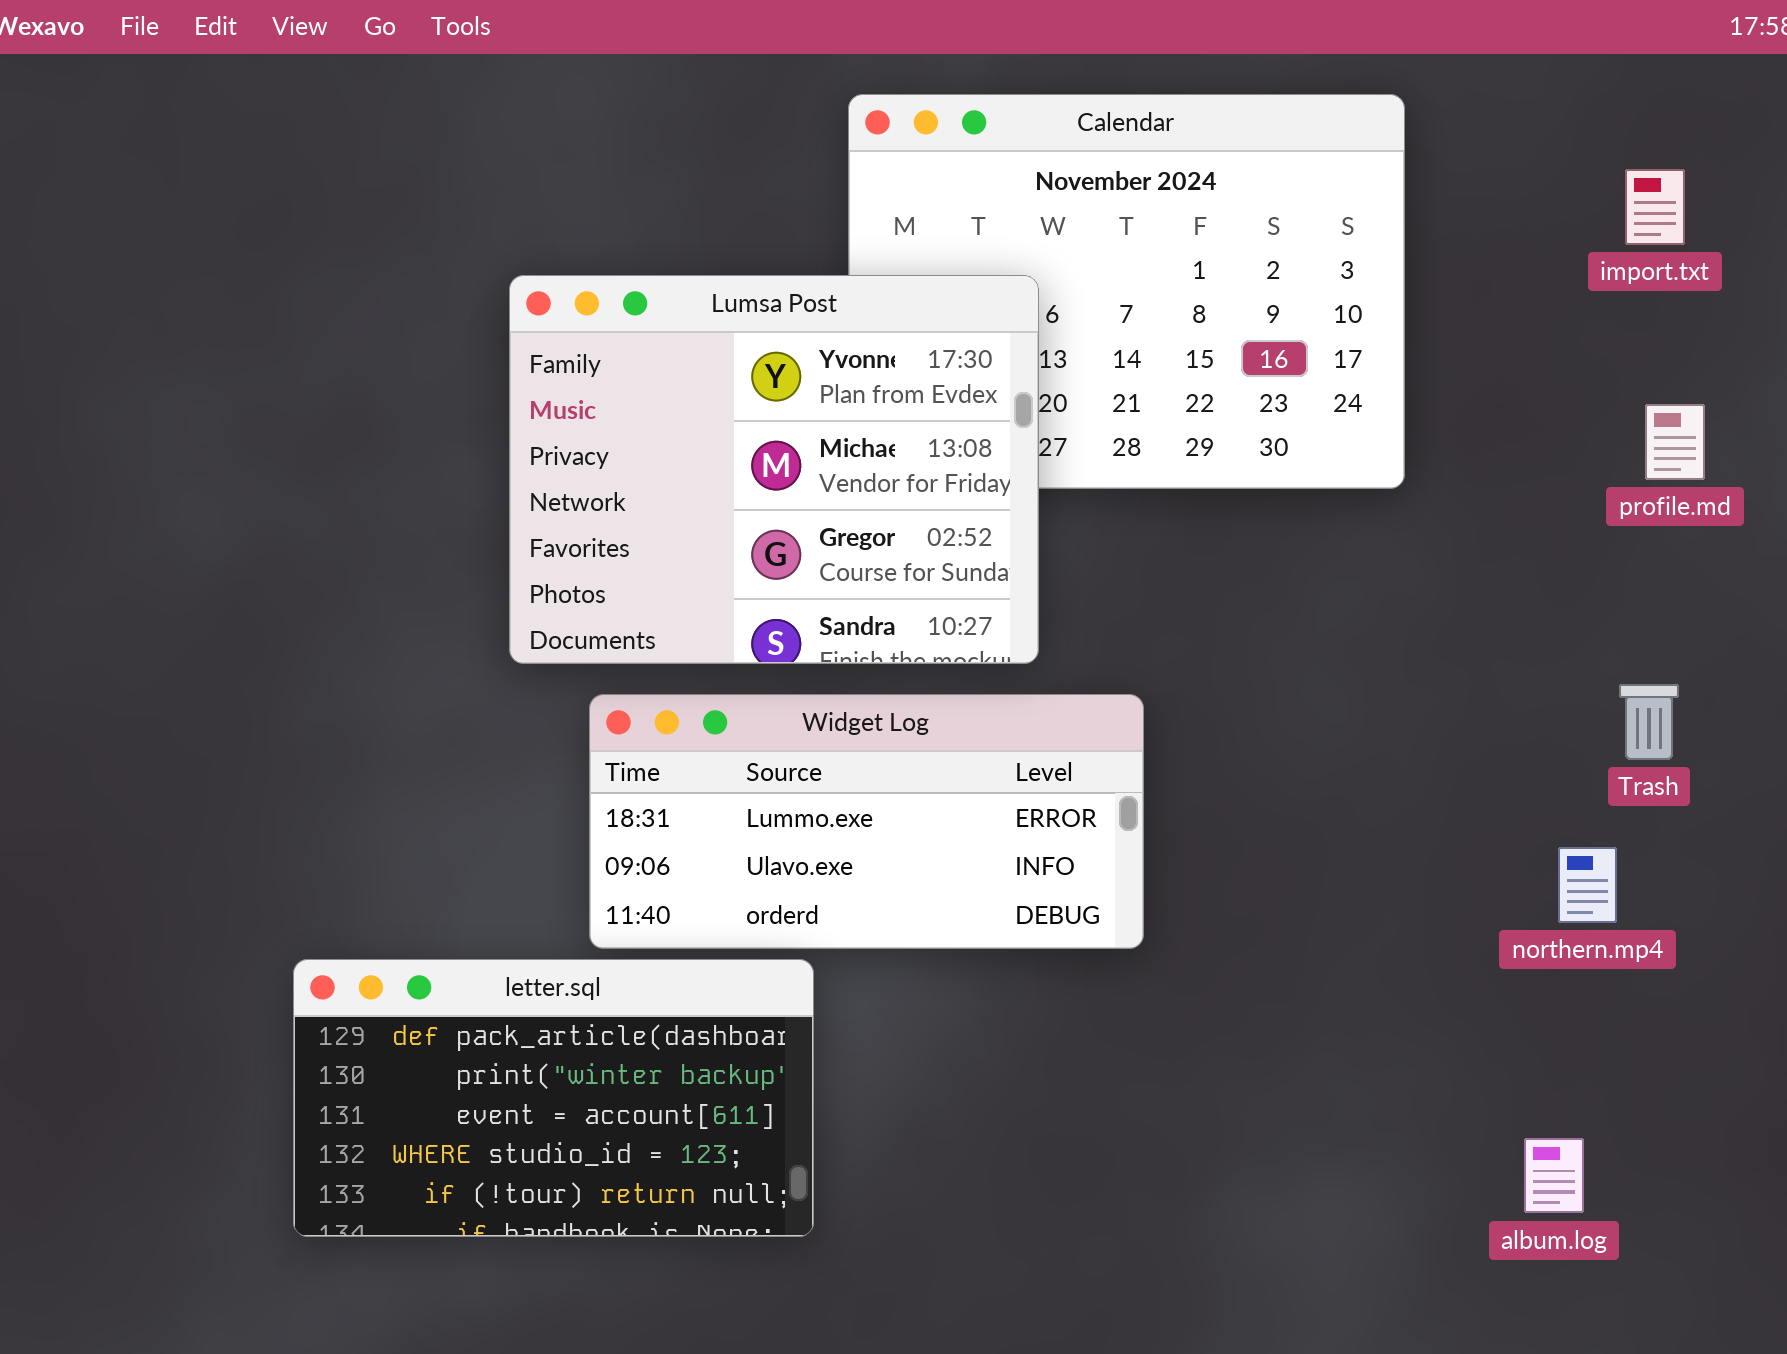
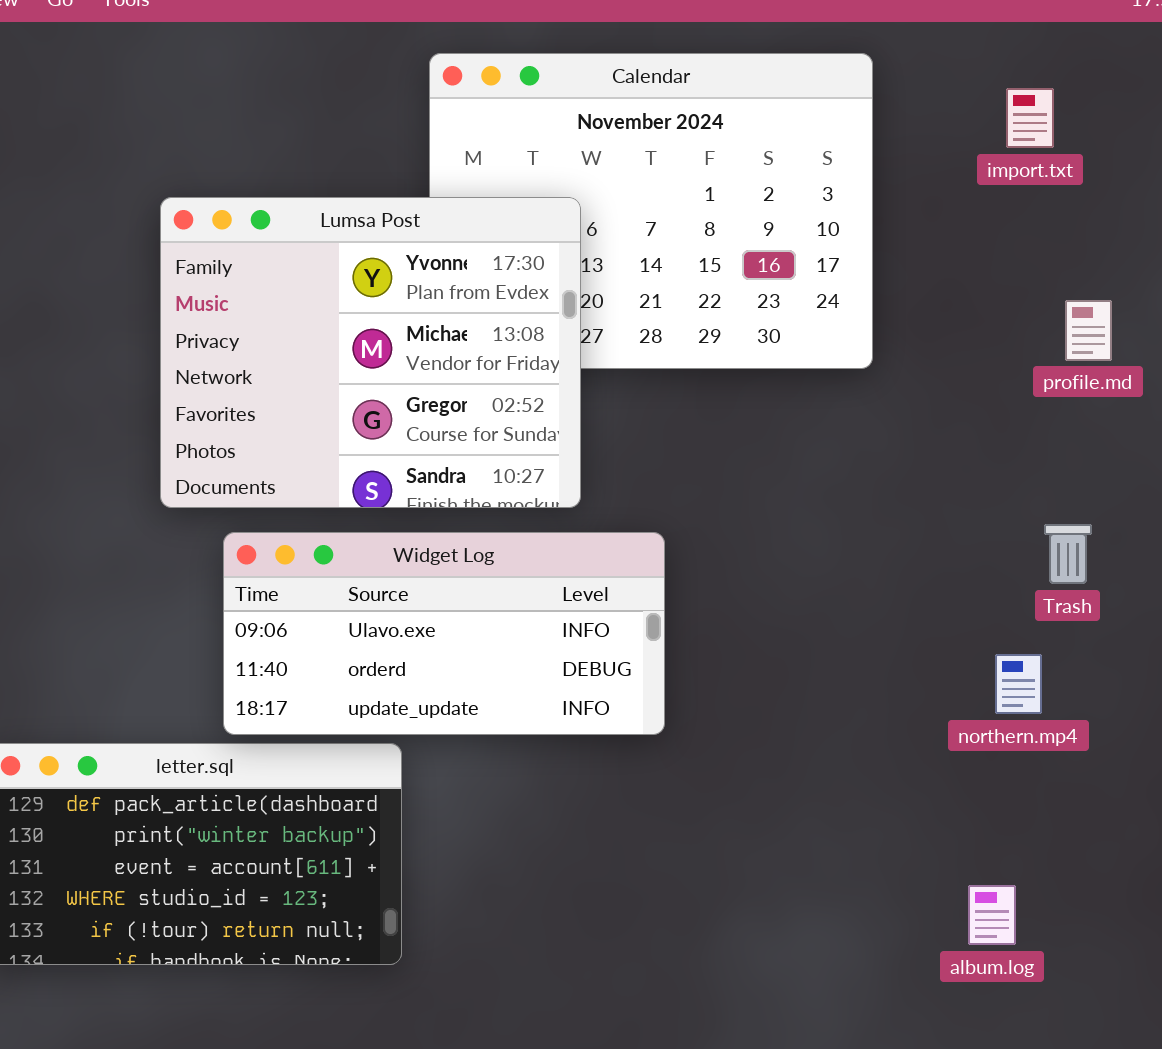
import.txt: [1625,169,1685,245] -> [1006,88,1054,148], moved
Widget Log: [589,694,1144,949] -> [223,532,665,735], scrolled down 1 row

